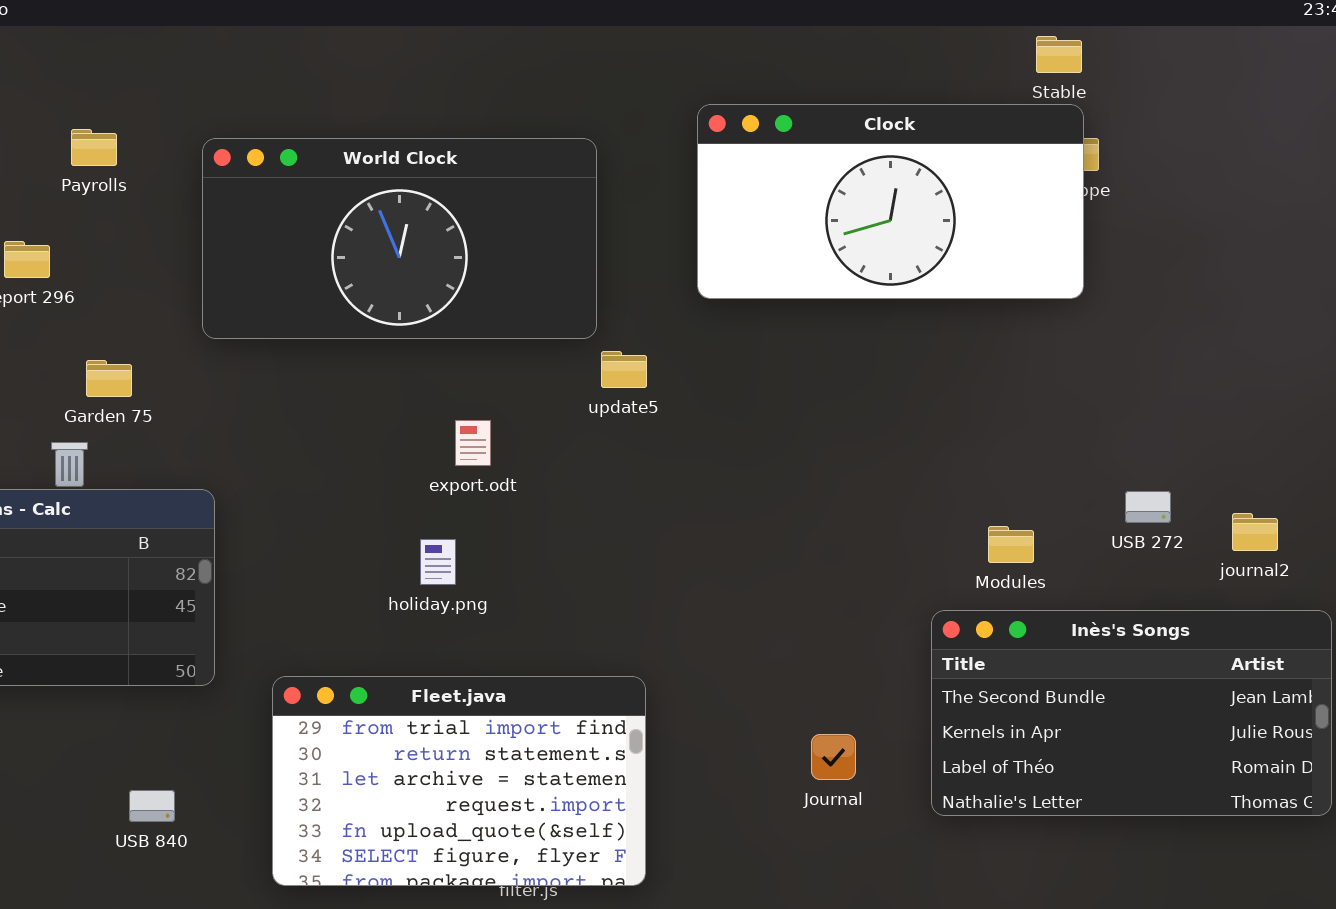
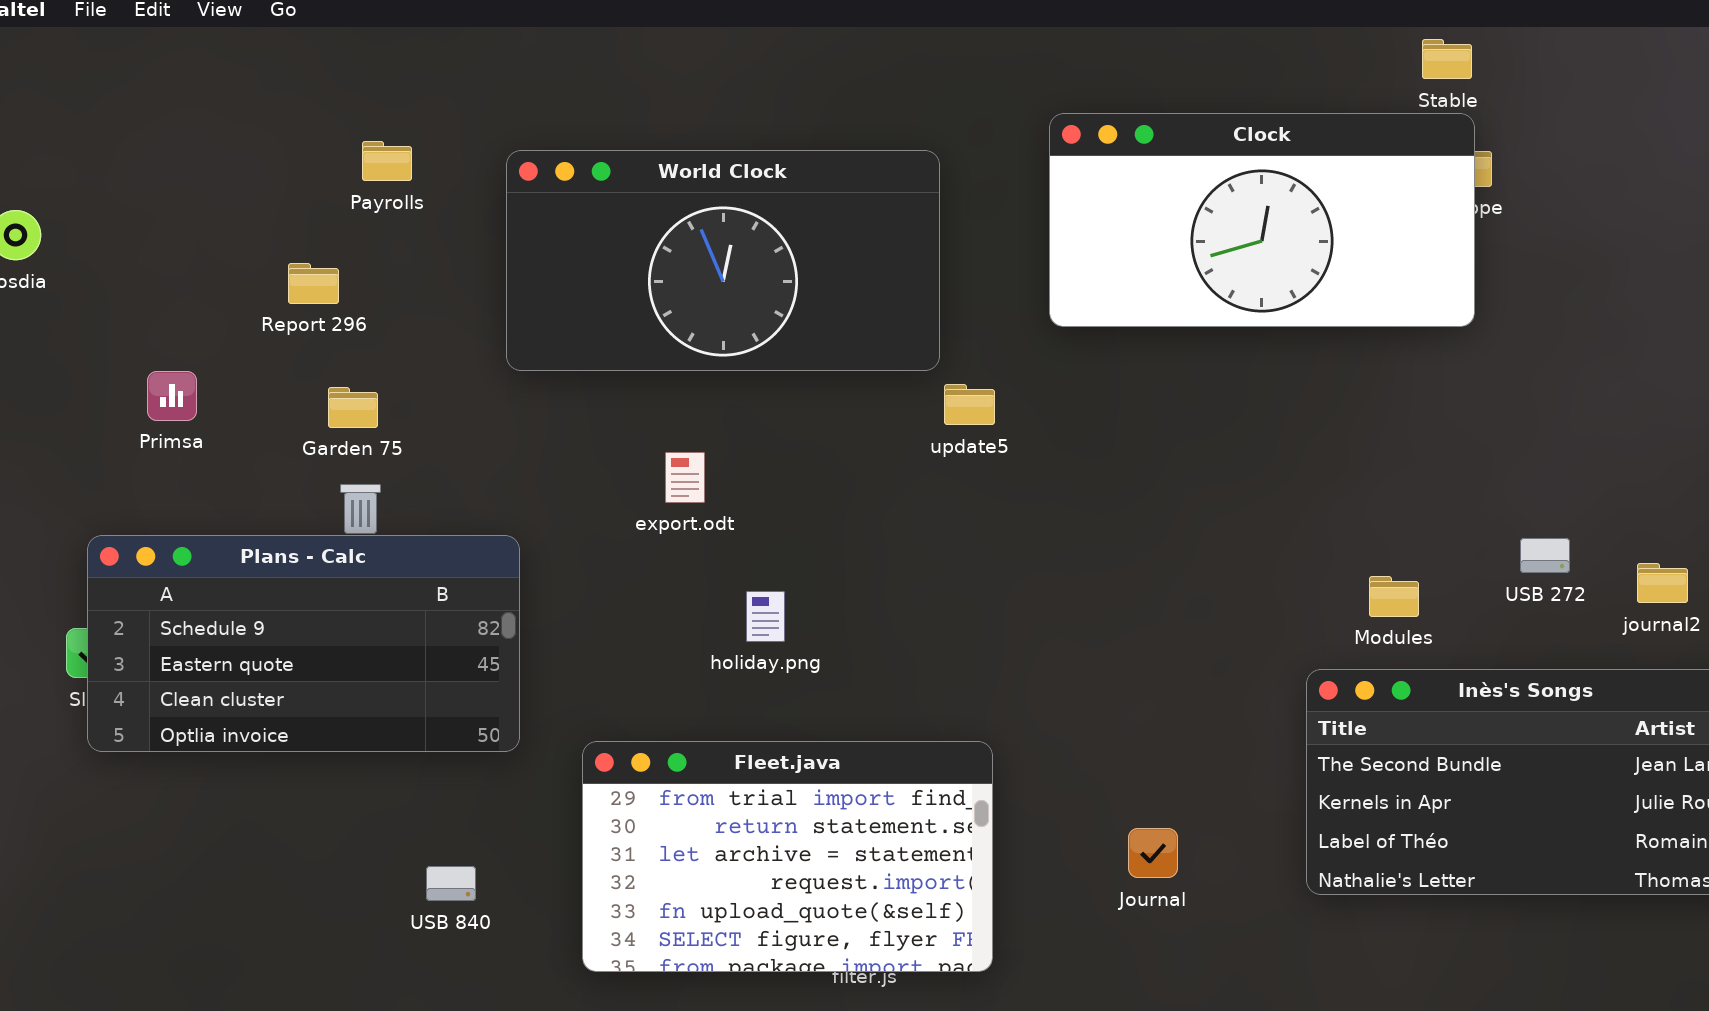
Garden 75: [86,360,132,397] -> [328,387,378,428], moved
export.odt: [455,420,491,466] -> [665,452,705,503], moved
Journal: [811,734,856,780] -> [1128,828,1178,878], moved

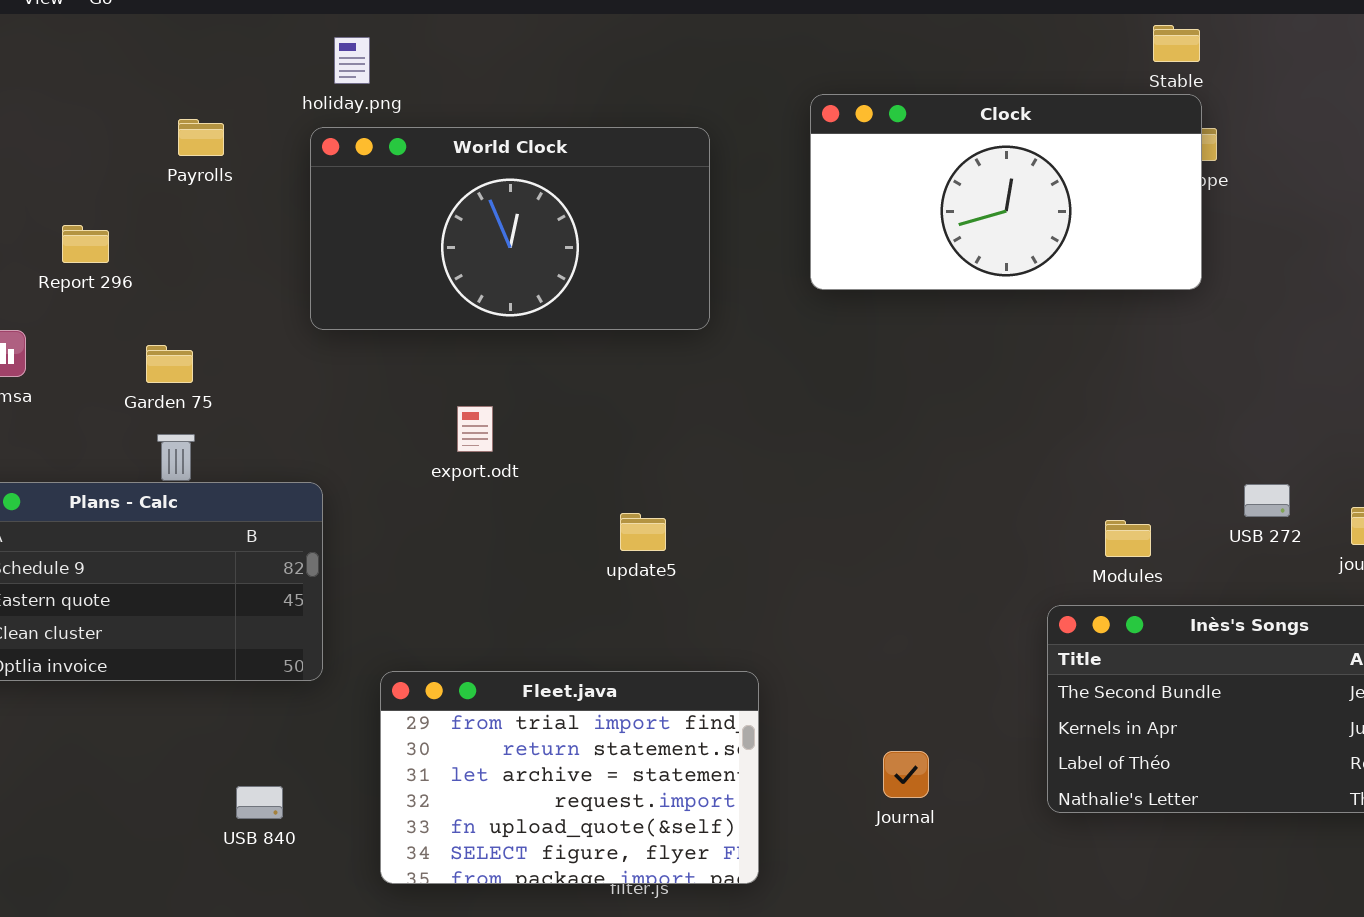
Report 296: [288,263,339,304] -> [62,225,109,263], moved
update5: [944,384,995,425] -> [620,513,666,551], moved
holiday.png: [746,591,785,642] -> [334,37,370,84], moved

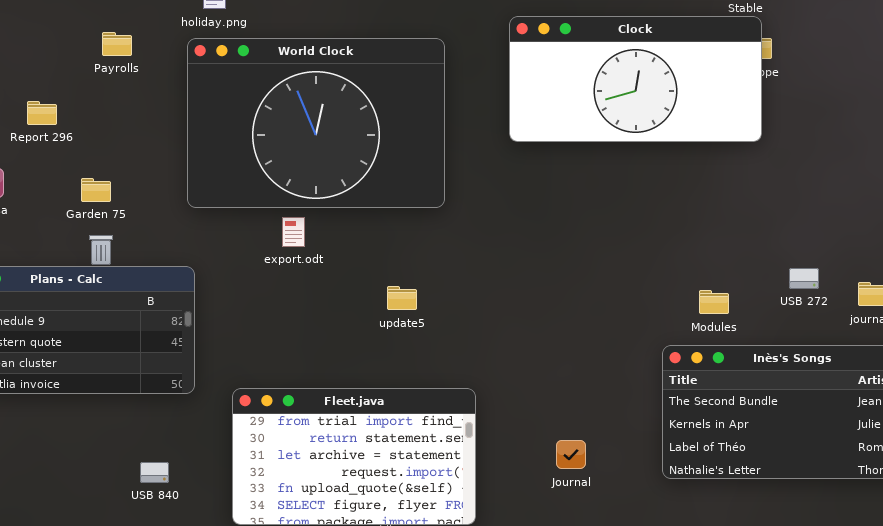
World Clock: [310,127,710,330] -> [187,38,445,208], resized

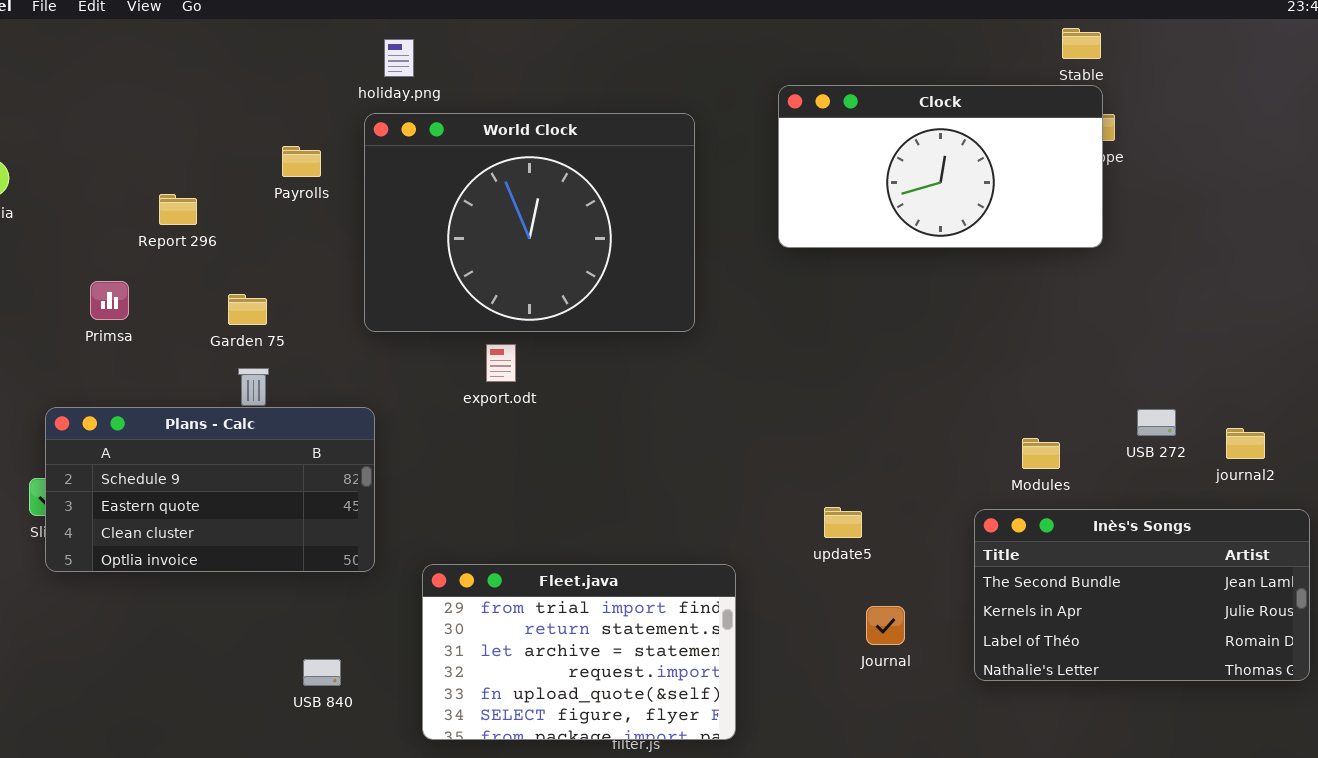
Payrolls: [102,32,132,56] -> [282,146,321,177], moved
update5: [387,286,417,310] -> [824,507,862,538], moved
Journal: [556,440,586,469] -> [866,606,905,645], moved

